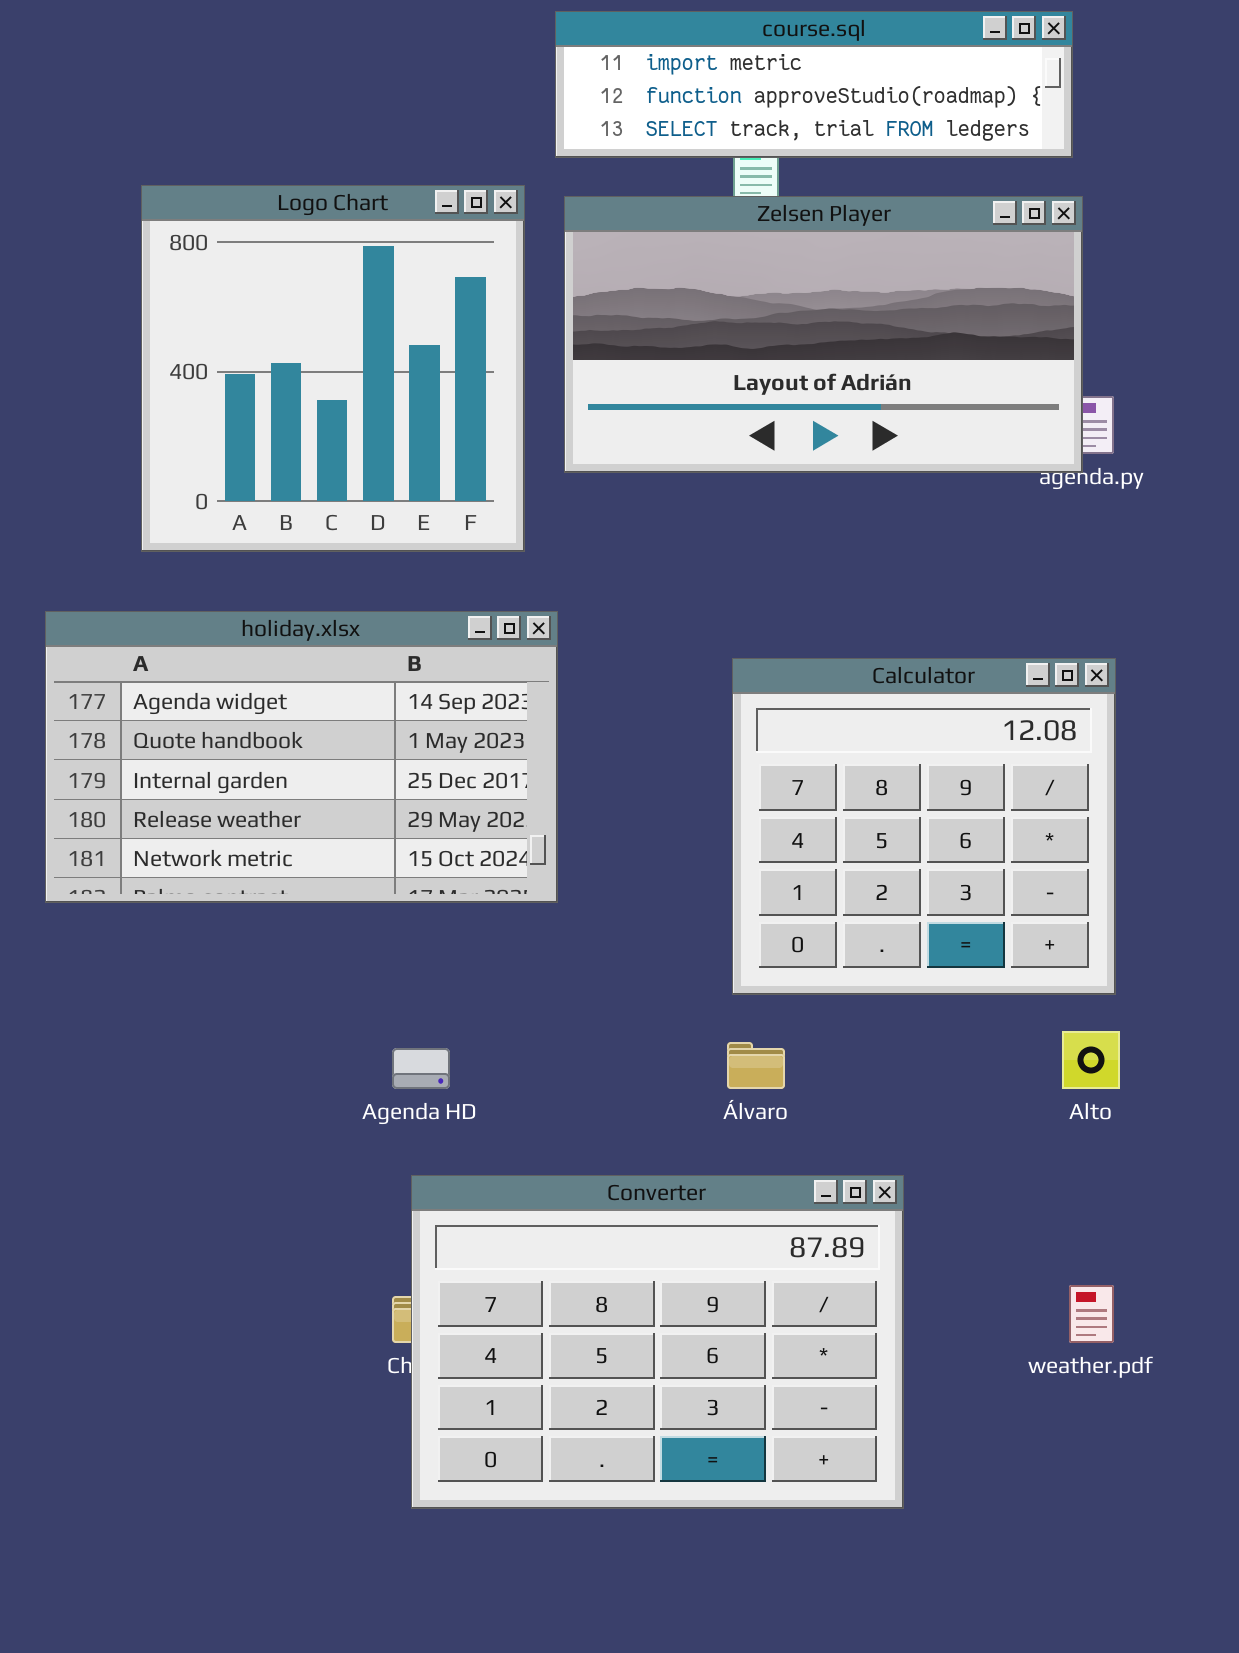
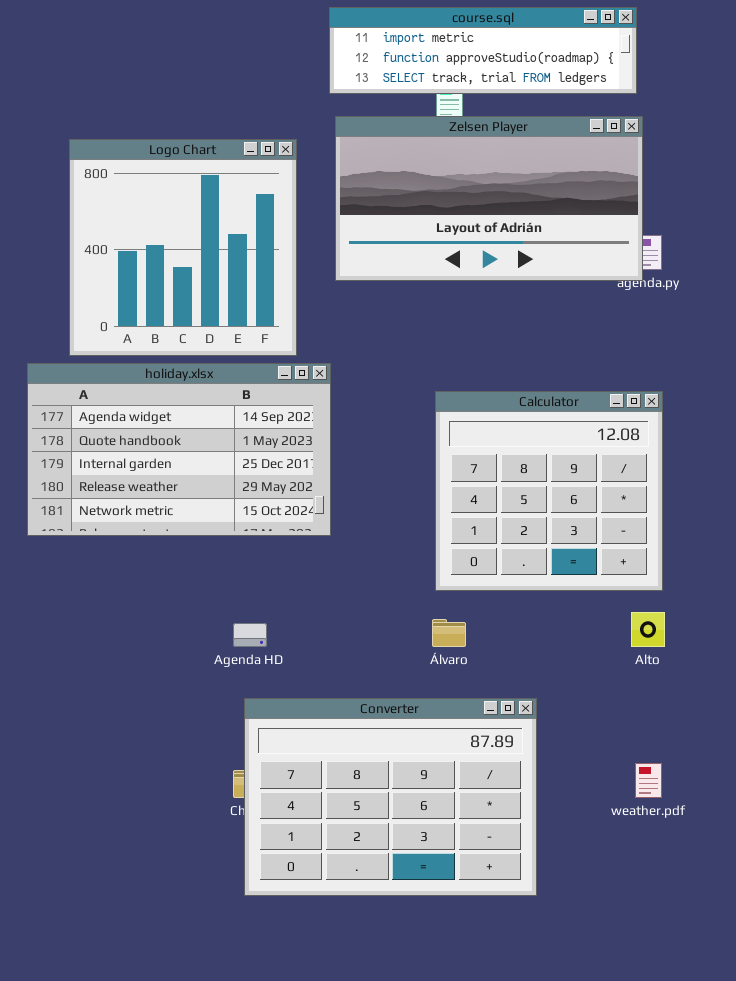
Logo Chart: [141,185,525,552] -> [69,139,297,356], moved

